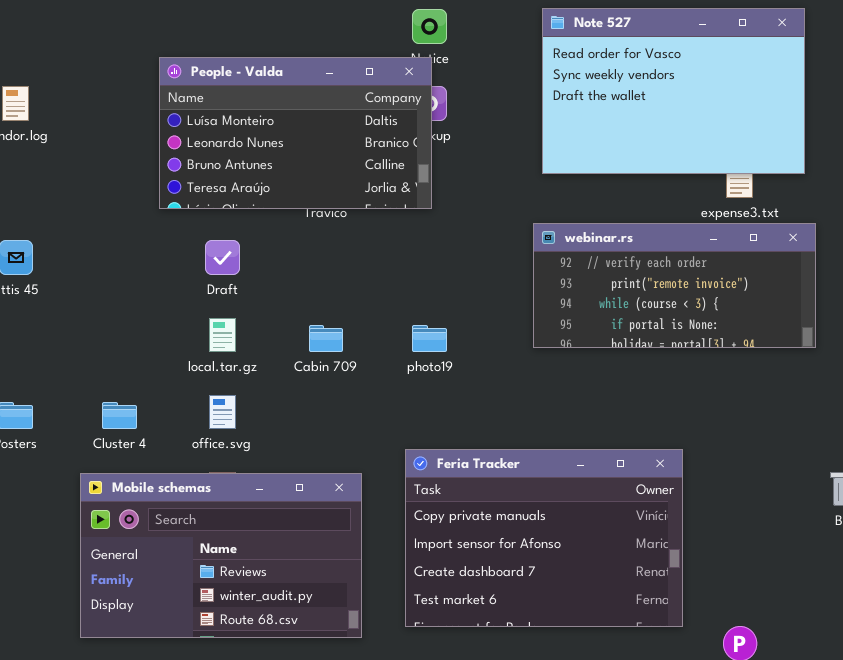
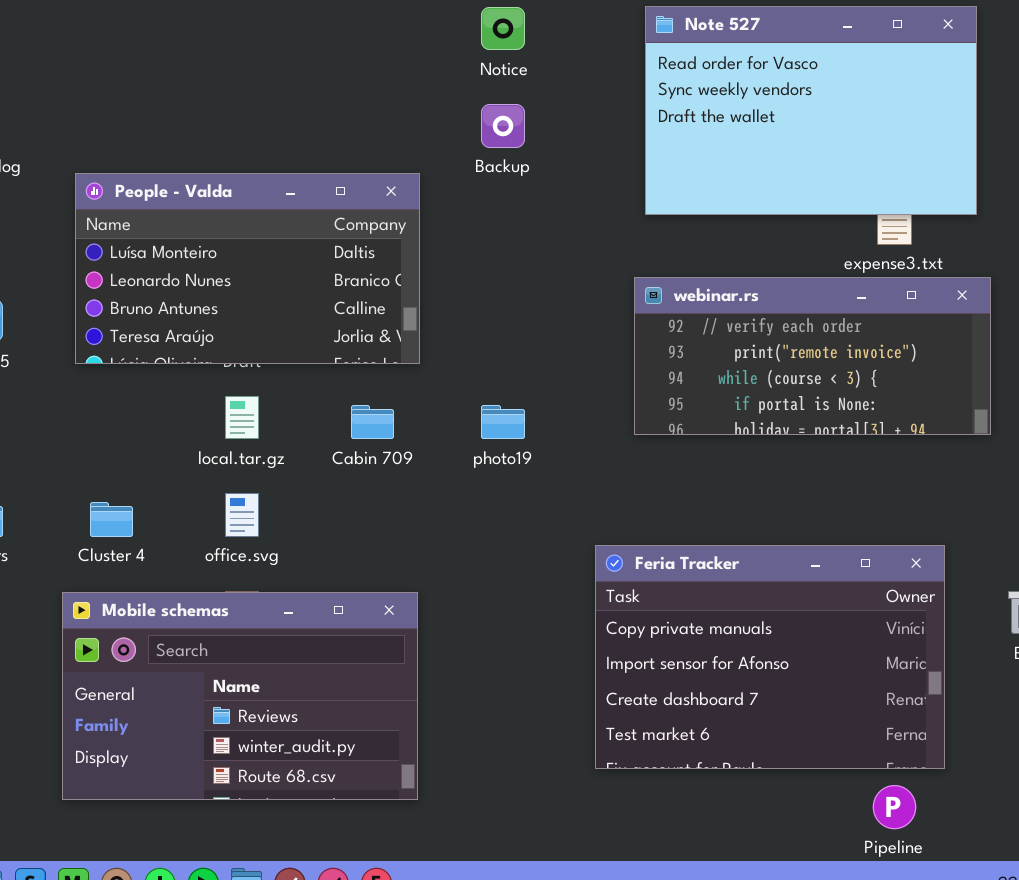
People - Valda: [159,57,432,209] -> [75,173,420,364], moved
Feria Tracker: [405,449,683,627] -> [595,545,945,769], moved

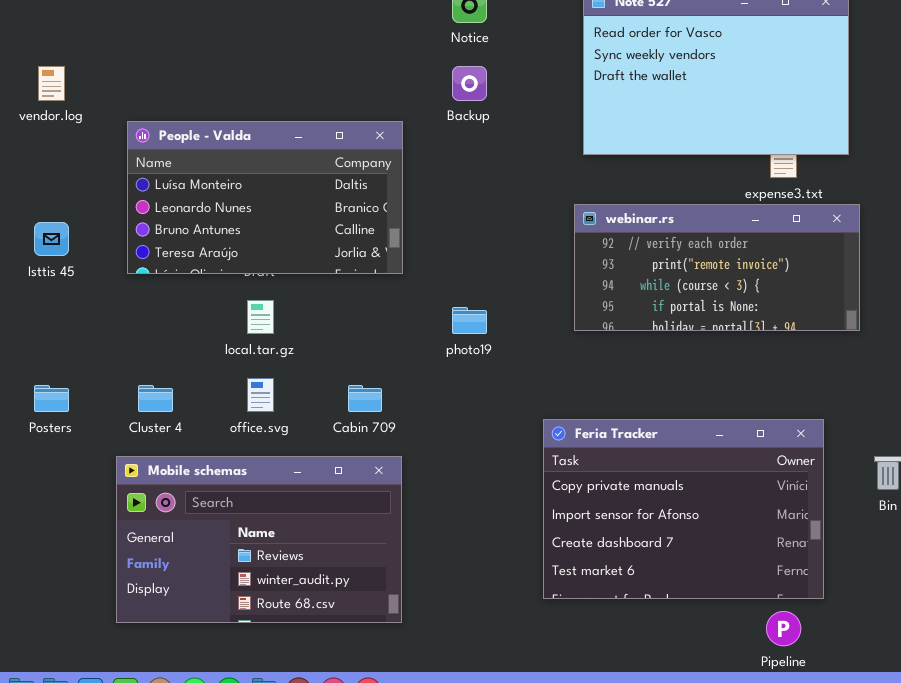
Cabin 709: [351,405,394,439] -> [348,385,382,412], moved

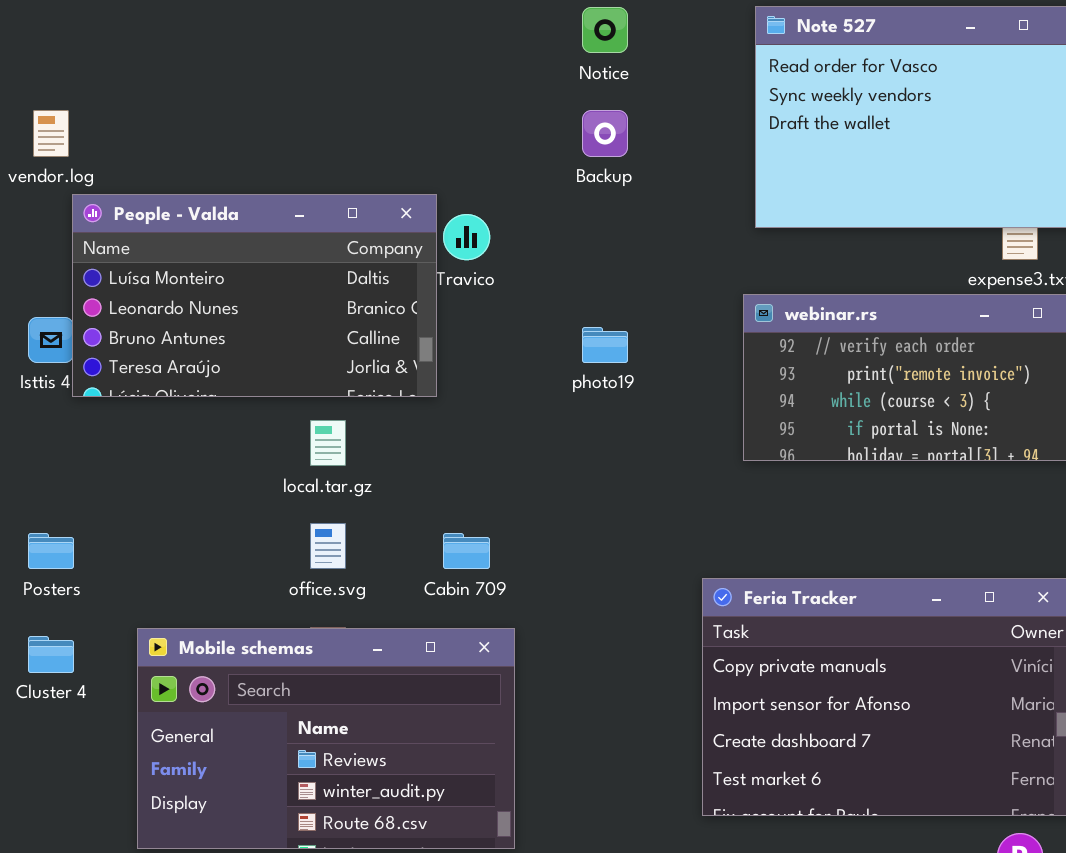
People - Valda: [127,121,403,274] -> [72,194,437,397], moved
photo19: [452,307,487,334] -> [582,327,628,363], moved
Cluster 4: [138,385,173,412] -> [28,636,74,673], moved

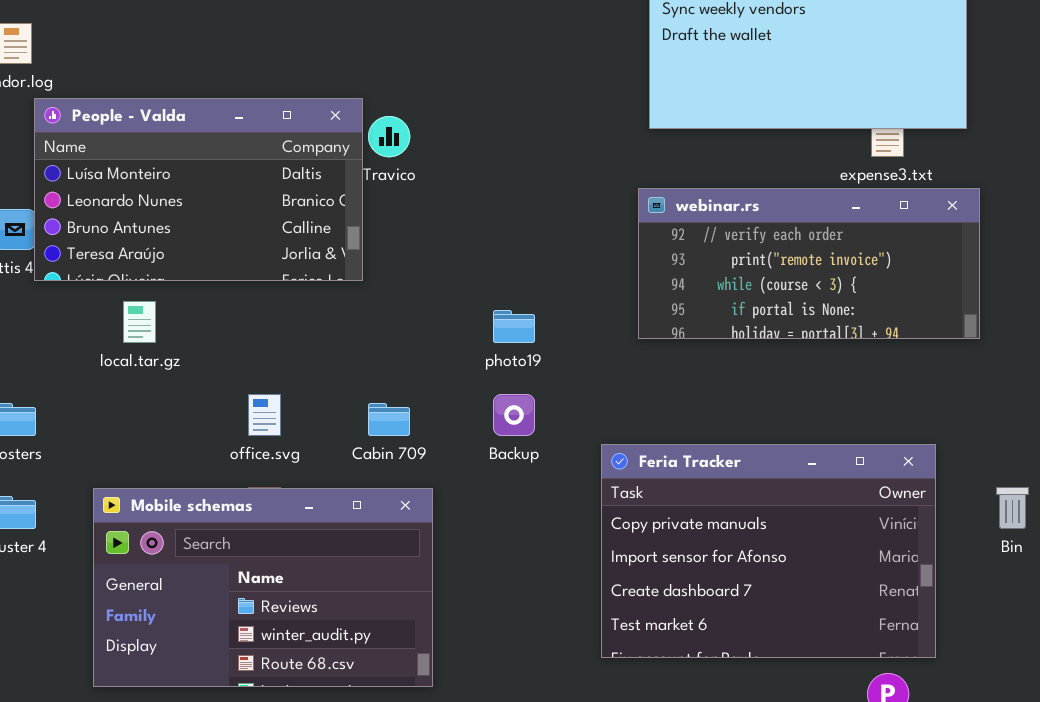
Backup: [582,110,628,157] -> [493,394,535,436], moved
photo19: [582,327,628,363] -> [493,310,535,343], moved
local.tar.gz: [310,420,346,466] -> [123,301,156,343], moved

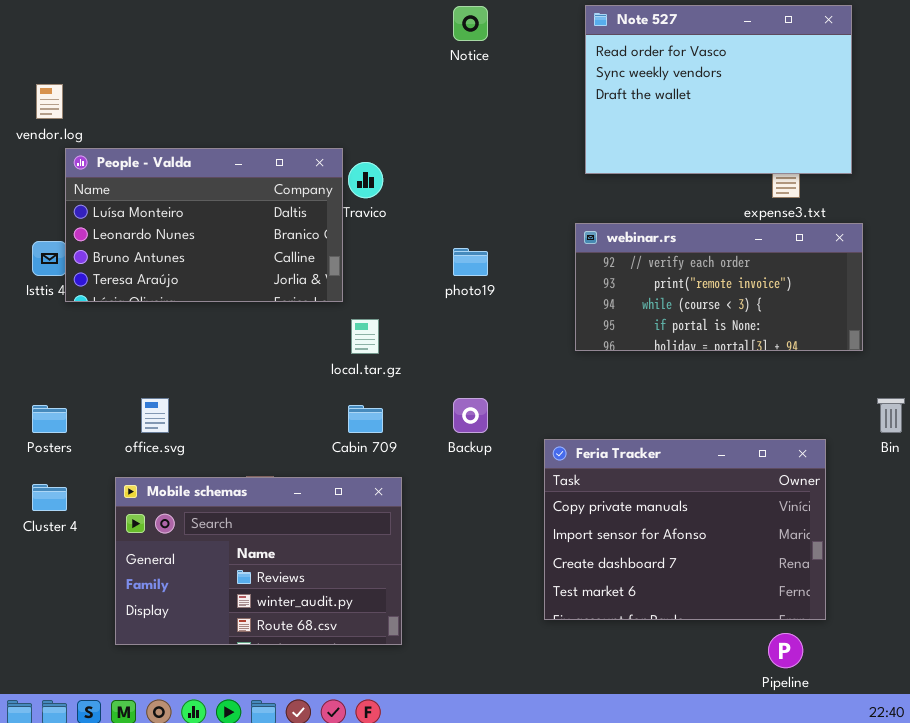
local.tar.gz: [123,301,156,343] -> [351,319,379,354], moved
photo19: [493,310,535,343] -> [453,248,488,276], moved
office.svg: [248,394,281,436] -> [141,398,169,433], moved
Bin: [996,487,1029,529] -> [877,398,905,433], moved

